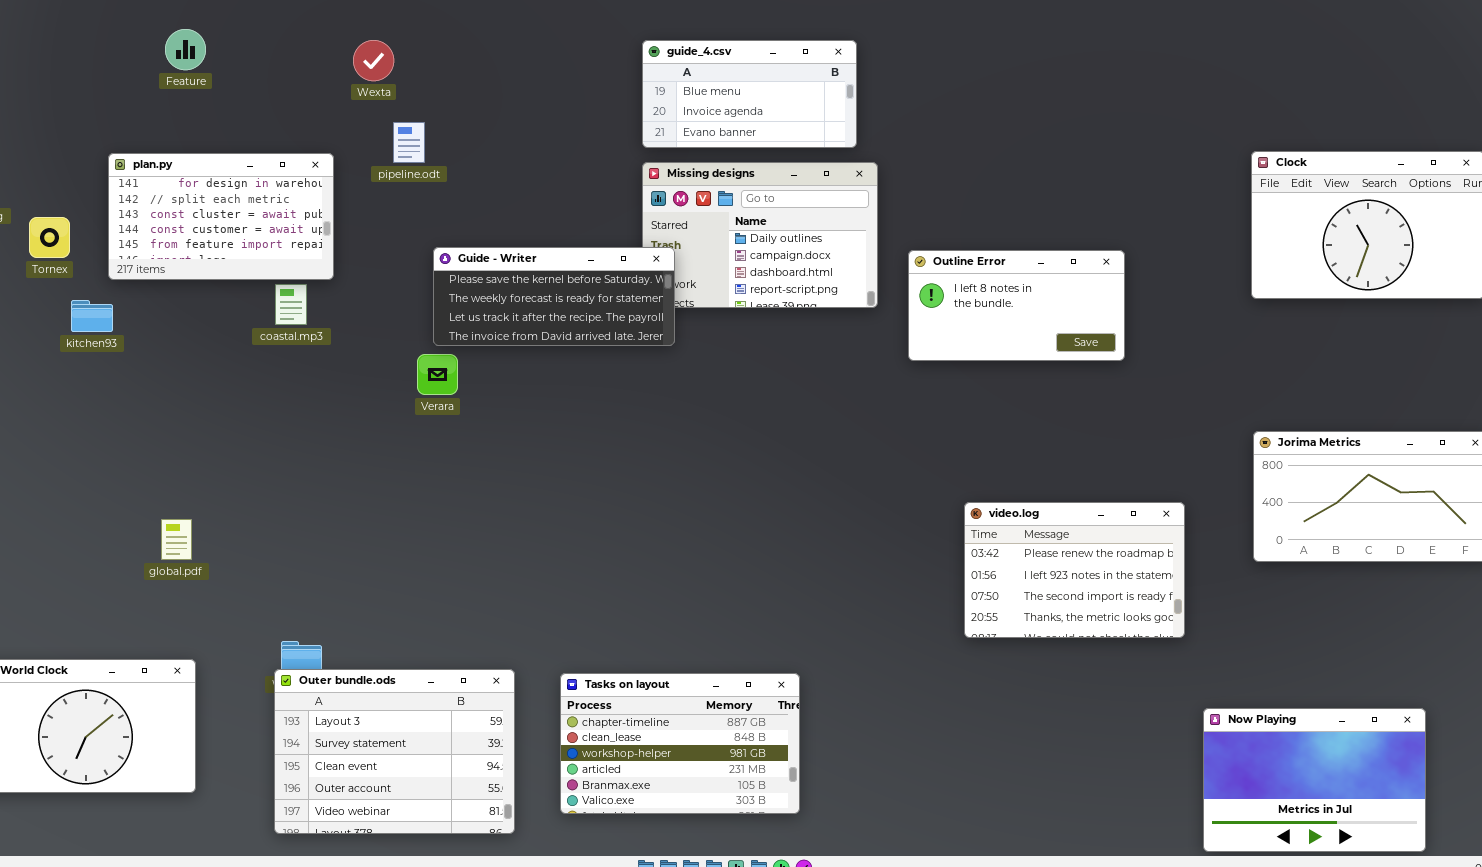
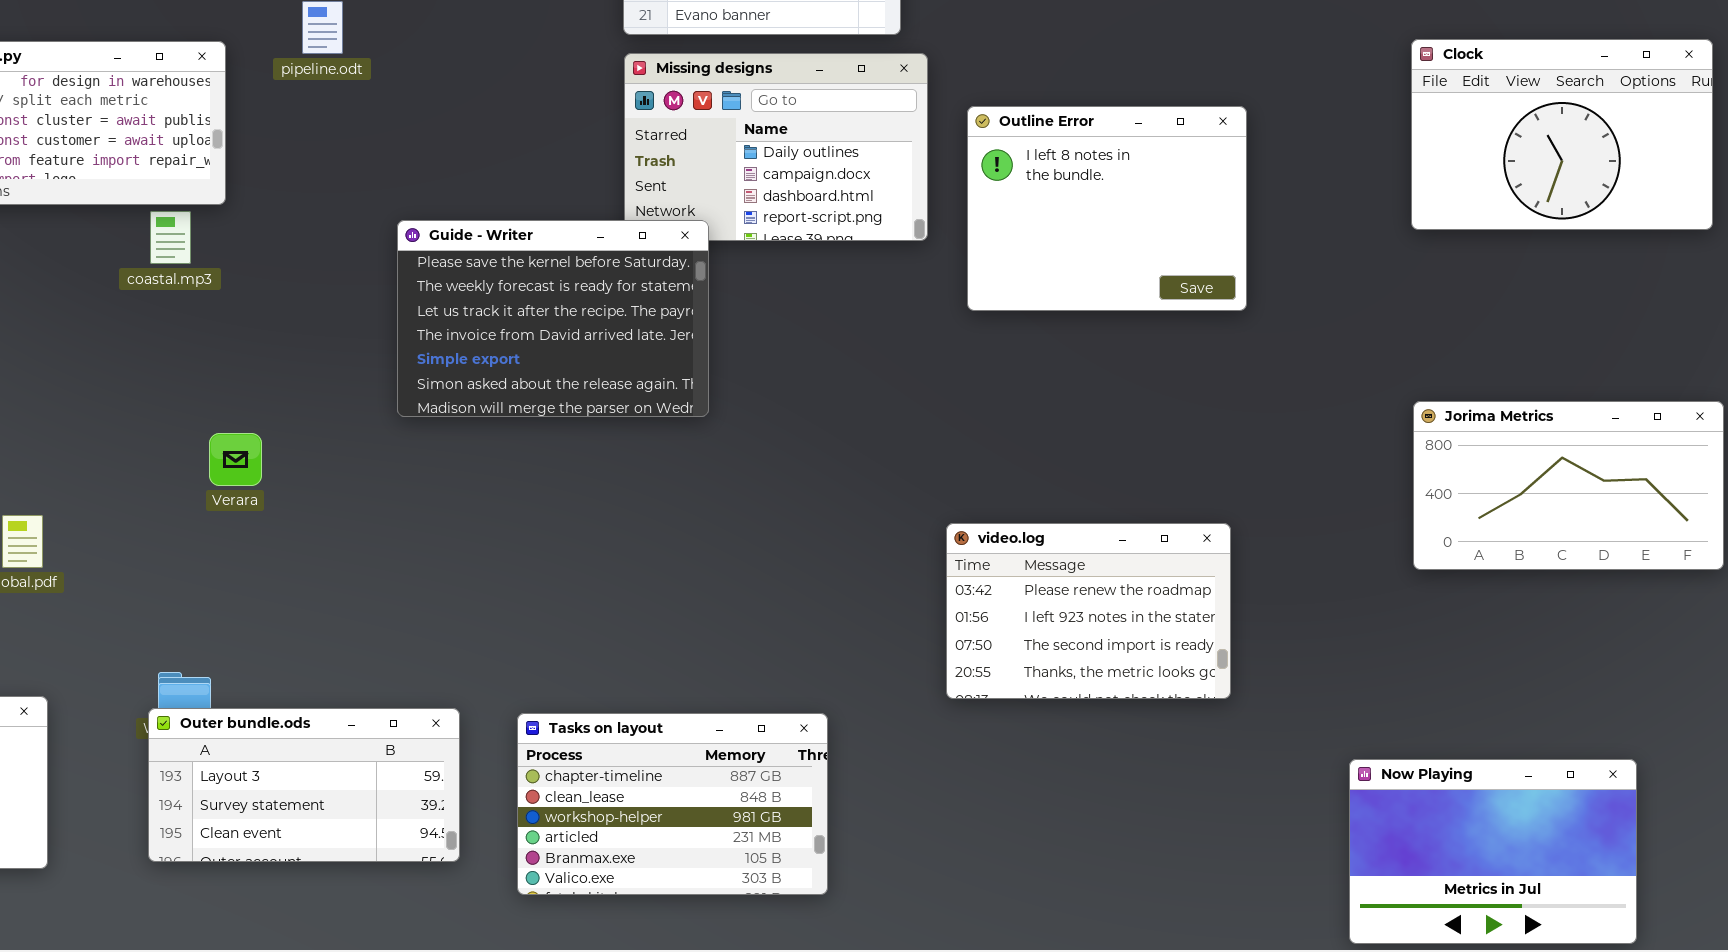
Guide - Writer: [433,247,675,346] -> [397,220,709,417], moved, resized
Outline Error: [908,250,1125,361] -> [967,106,1247,311], resized
Verara: [417,354,458,395] -> [209,433,262,486], moved
video.log: [964,502,1185,638] -> [946,523,1231,699], moved
Outer bundle.ods: [274,669,515,834] -> [148,708,460,862], resized

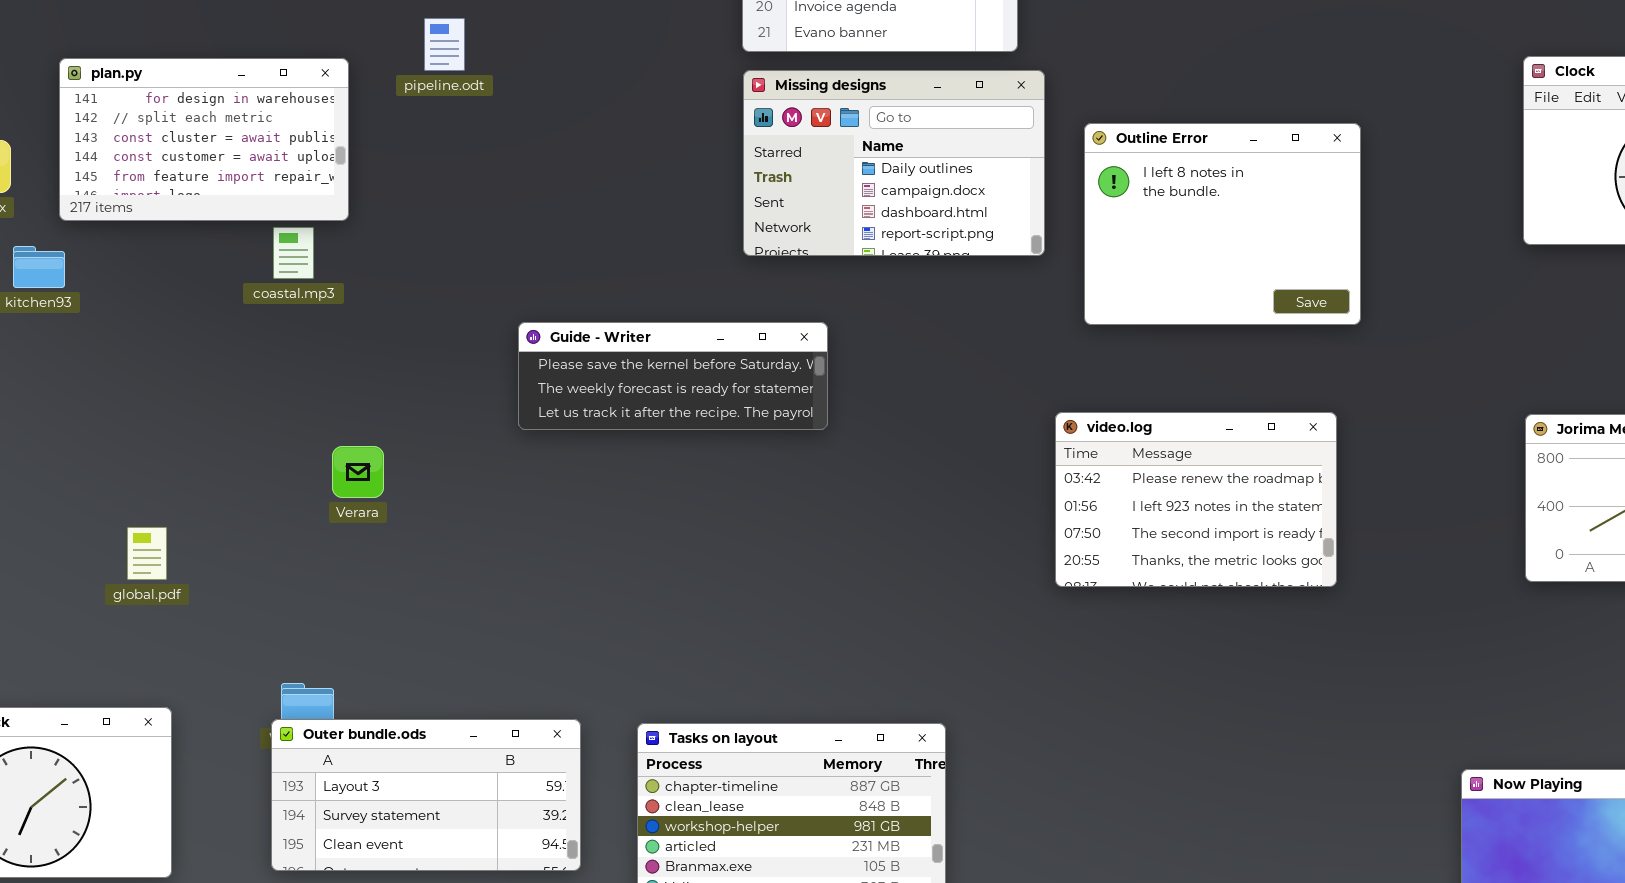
Guide - Writer: [397,220,709,417] -> [518,322,828,430], resized
video.log: [946,523,1231,699] -> [1055,412,1337,587], moved

